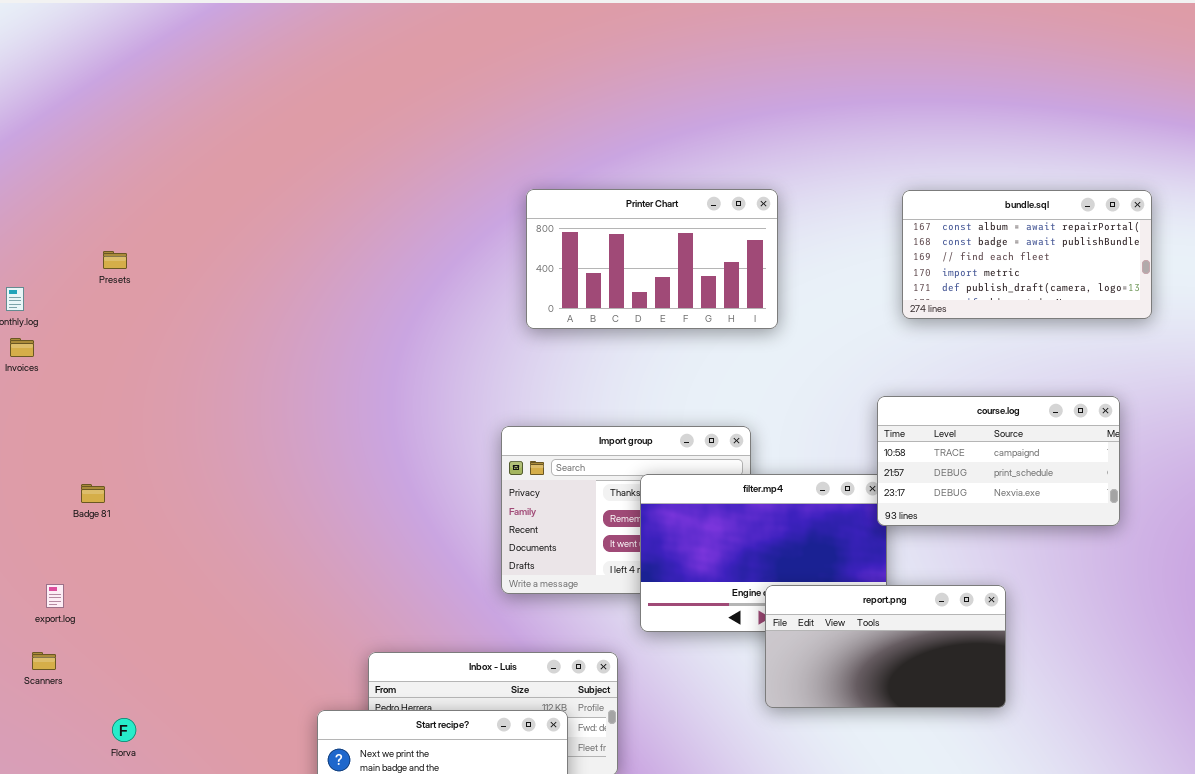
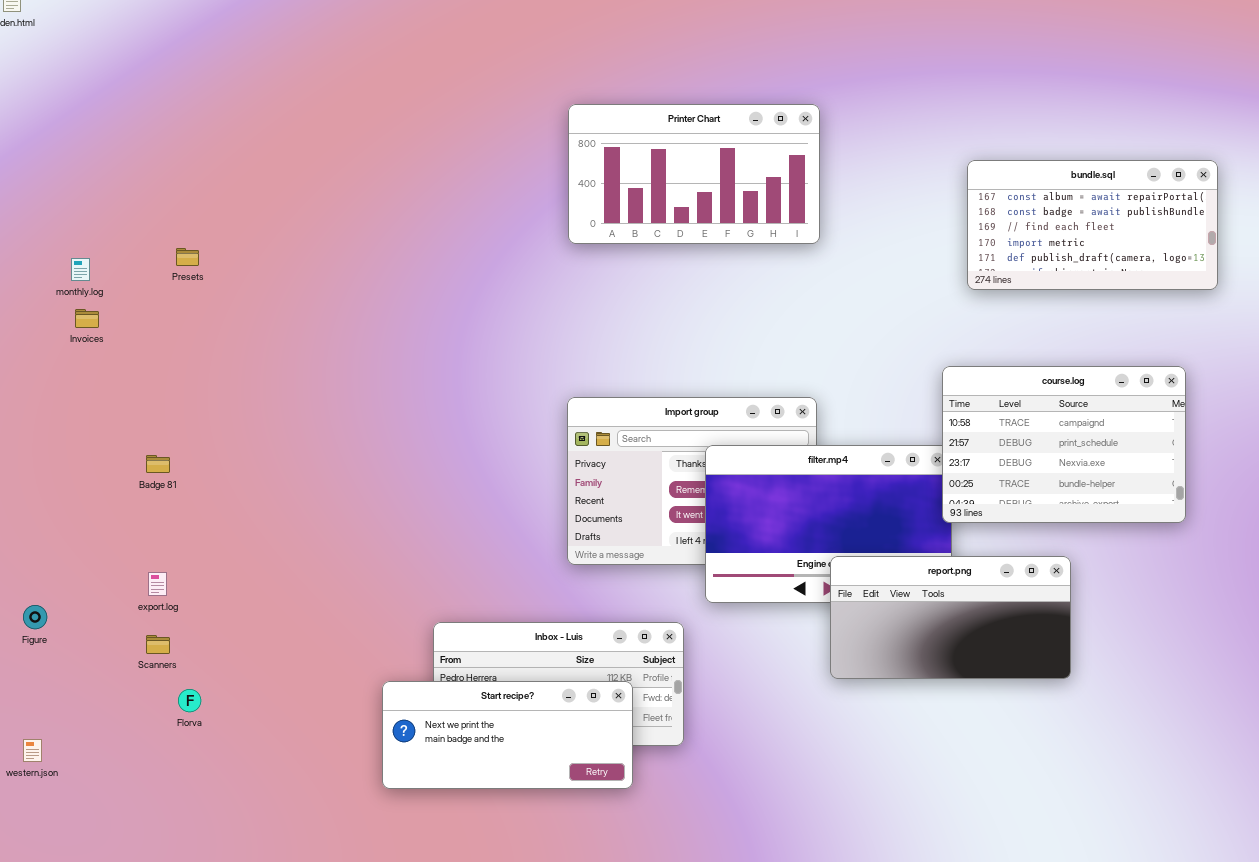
Printer Chart: [526,189,778,329] -> [568,104,820,244], moved
Presets: [103,251,127,269] -> [176,248,199,266], moved
course.log: [877,396,1120,526] -> [942,366,1186,523], resized
export.log: [46,584,64,608] -> [148,572,167,596], moved
Scanners: [32,652,56,670] -> [146,635,170,654], moved

